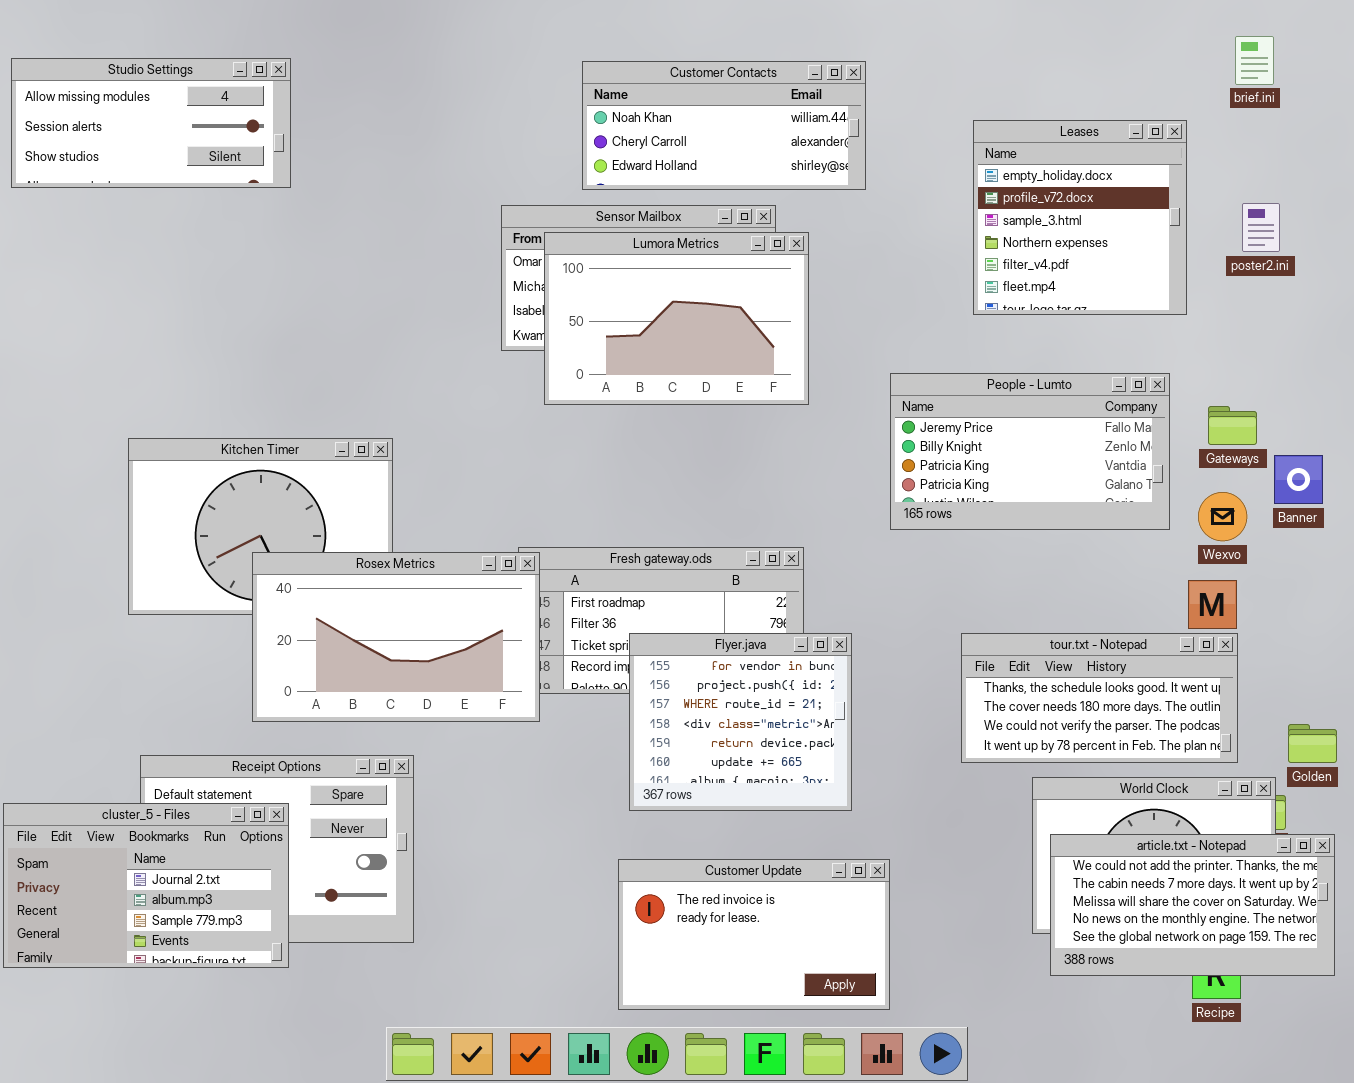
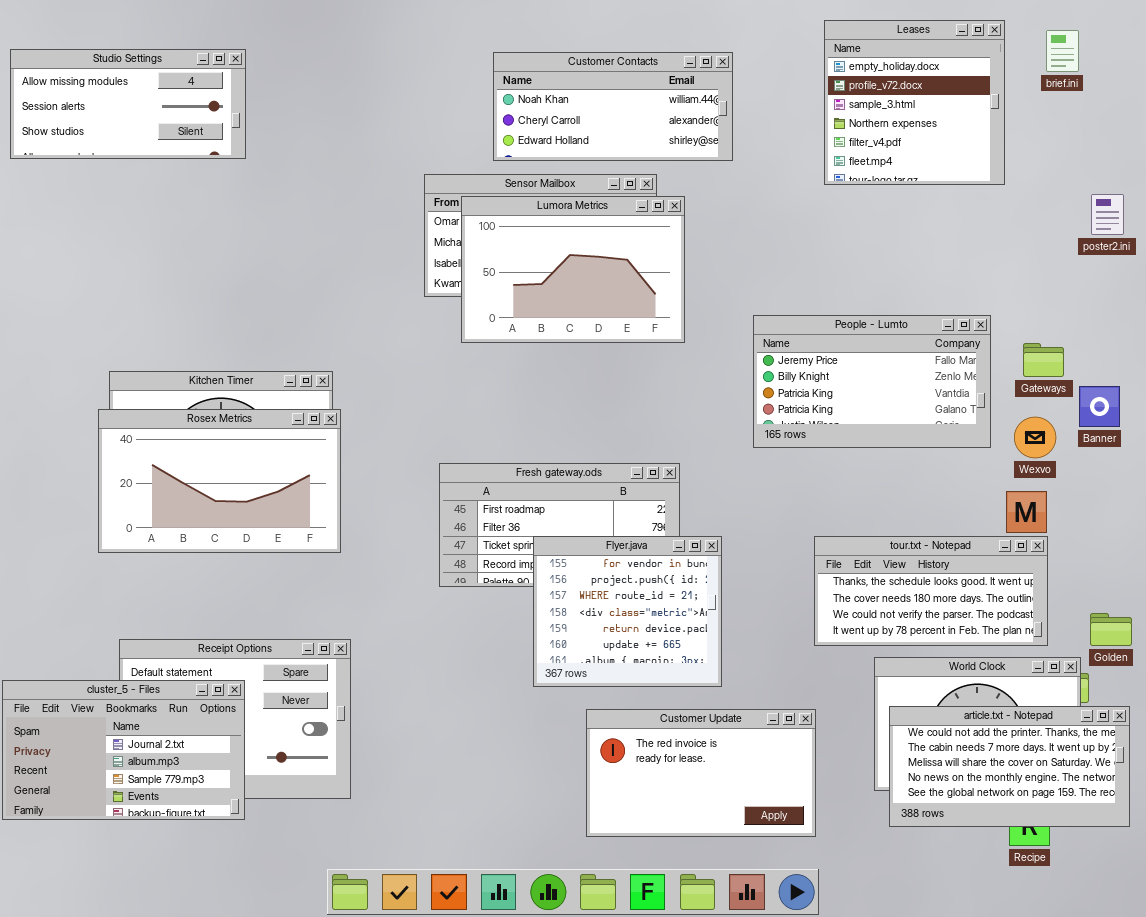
Leases: [973,120,1187,315] -> [824,20,1005,185], moved
poster2.ini: [1242,203,1280,252] -> [1091,194,1124,235], moved
Rosex Metrics: [252,552,540,722] -> [98,409,341,553], moved
Customer Update: [618,859,890,1010] -> [586,709,816,837], moved

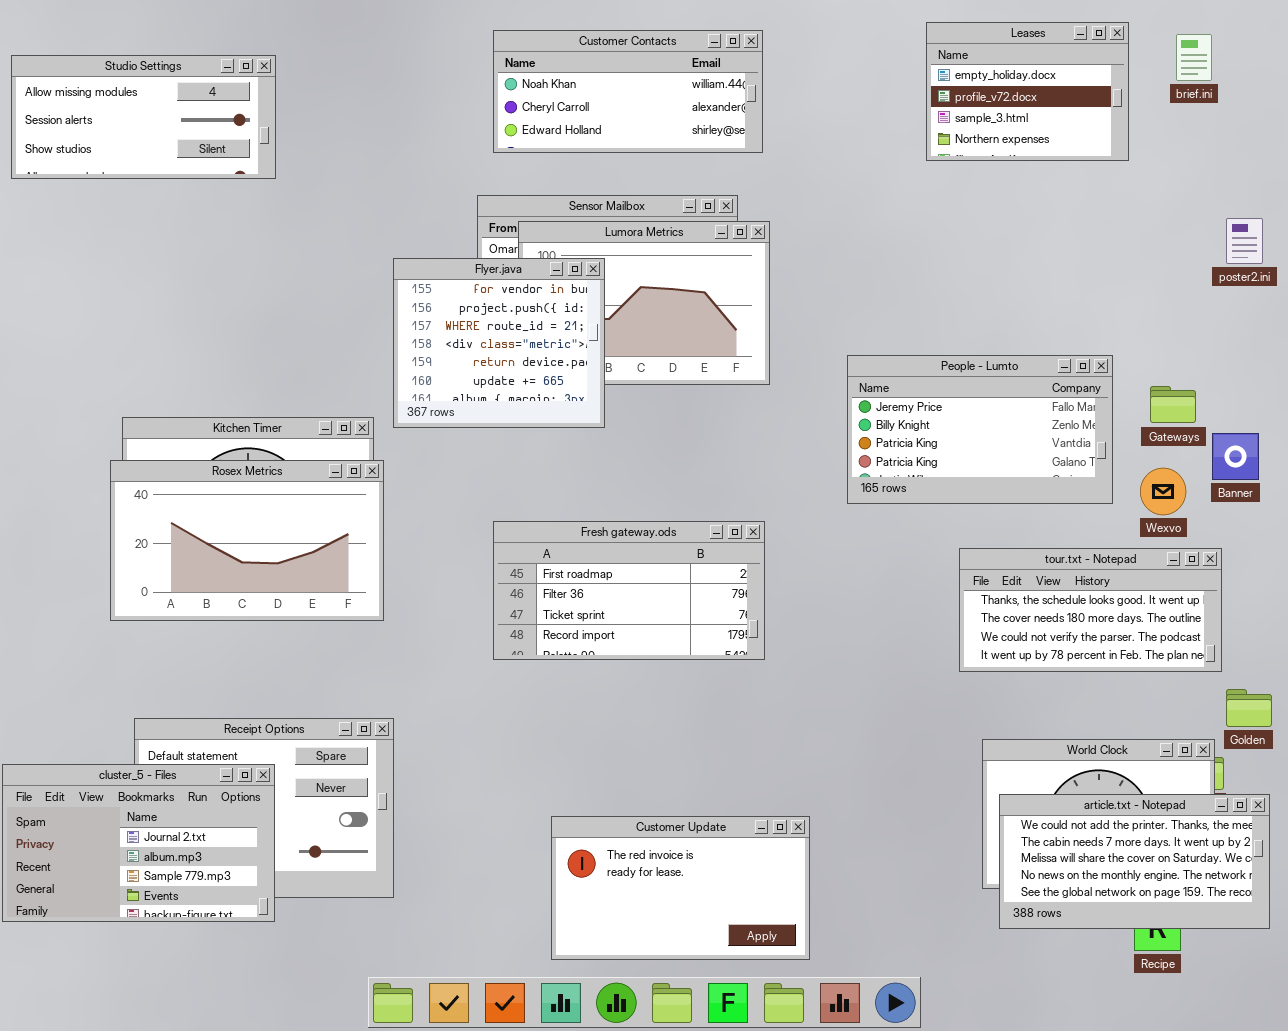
Leases: [824,20,1005,185] -> [926,22,1129,161], resized
Customer Contacts: [493,52,733,161] -> [493,30,763,153], moved
Flyer.java: [533,536,722,687] -> [393,258,605,428], moved
tour.txt - Notepad: [814,536,1048,646] -> [959,548,1222,672], moved
Customer Update: [586,709,816,837] -> [551,816,810,960], moved

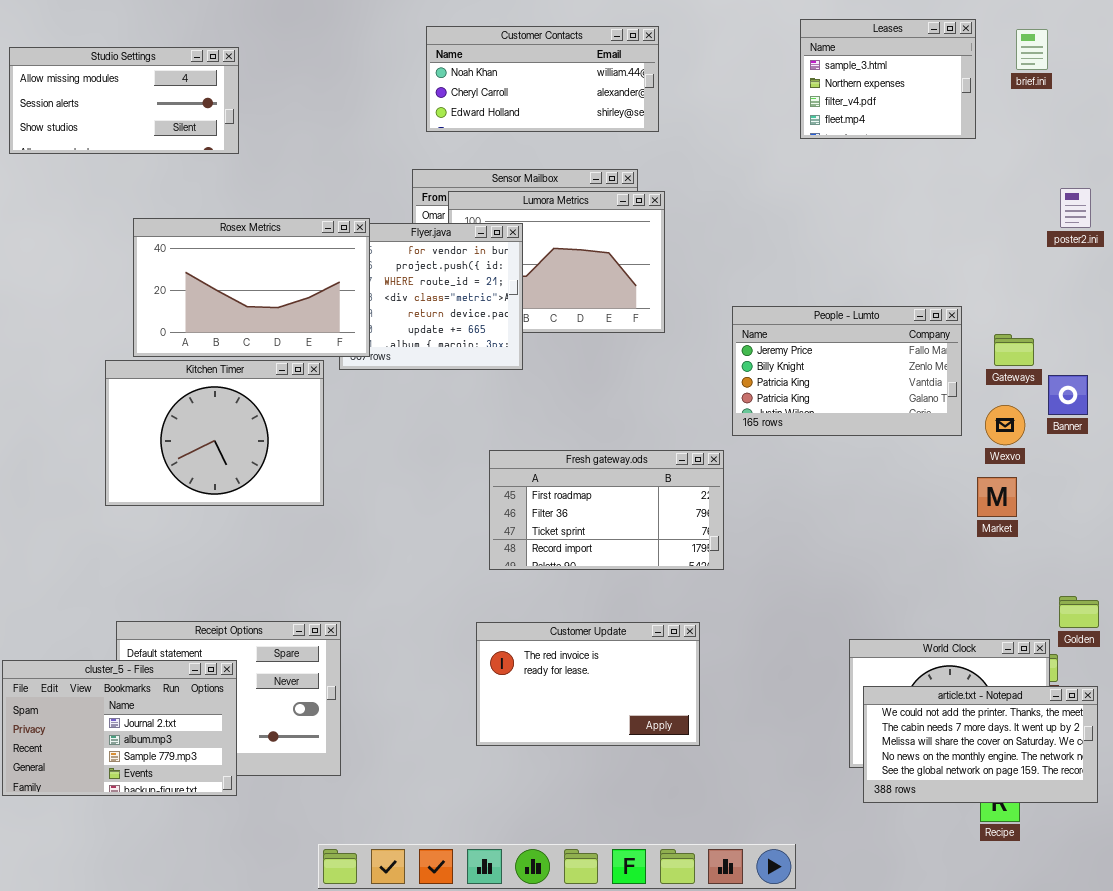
Leases: [926,22,1129,161] -> [800,19,976,139], scrolled down 2 rows
Rosex Metrics: [110,460,384,621] -> [133,218,370,357], moved
Fresh gateway.ods: [493,521,765,660] -> [489,450,724,570], moved
tour.txt - Notepad: [959,548,1222,672] -> none, closed
Customer Update: [551,816,810,960] -> [476,622,700,746], moved

